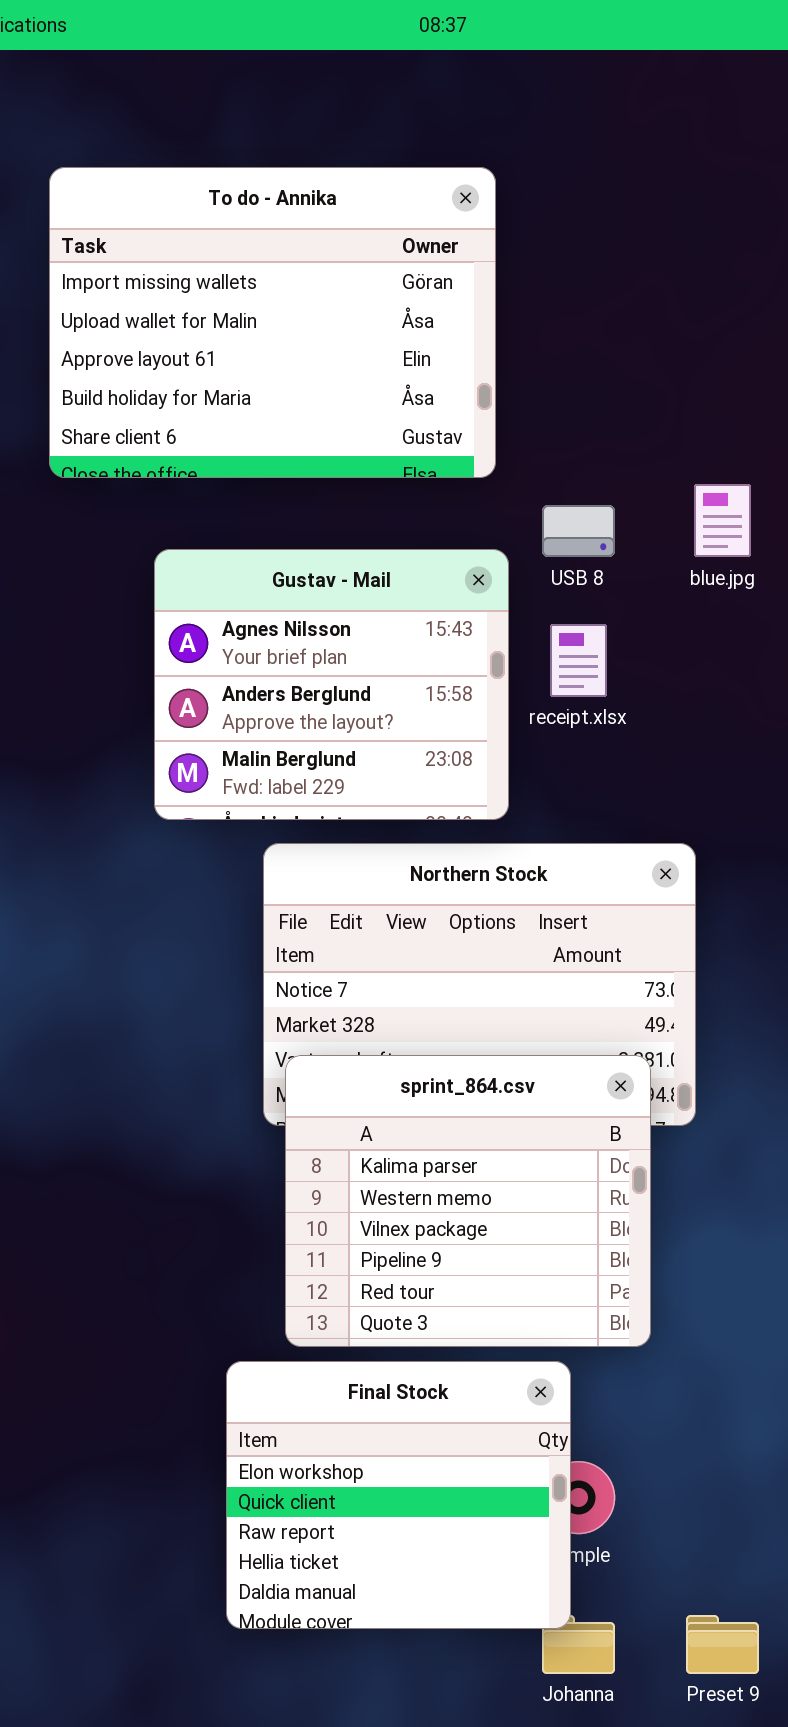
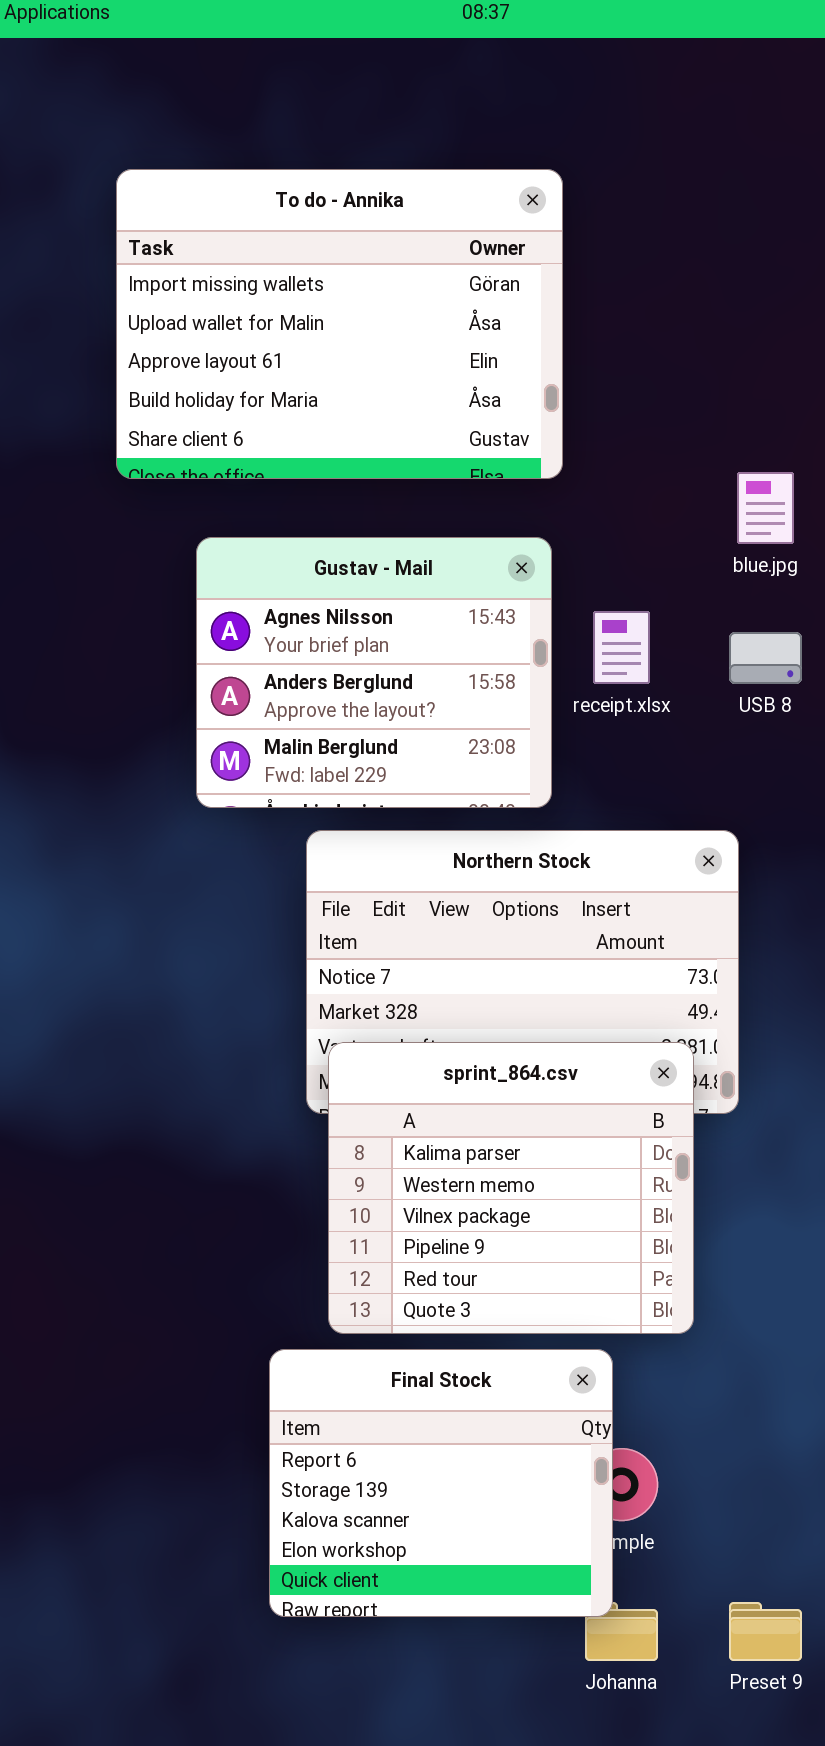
To do - Annika: [49,167,496,478] -> [116,169,563,479], moved
USB 8: [542,505,615,557] -> [729,632,802,684], moved
Final Stock: [226,1361,571,1629] -> [269,1349,613,1617], scrolled up 3 rows

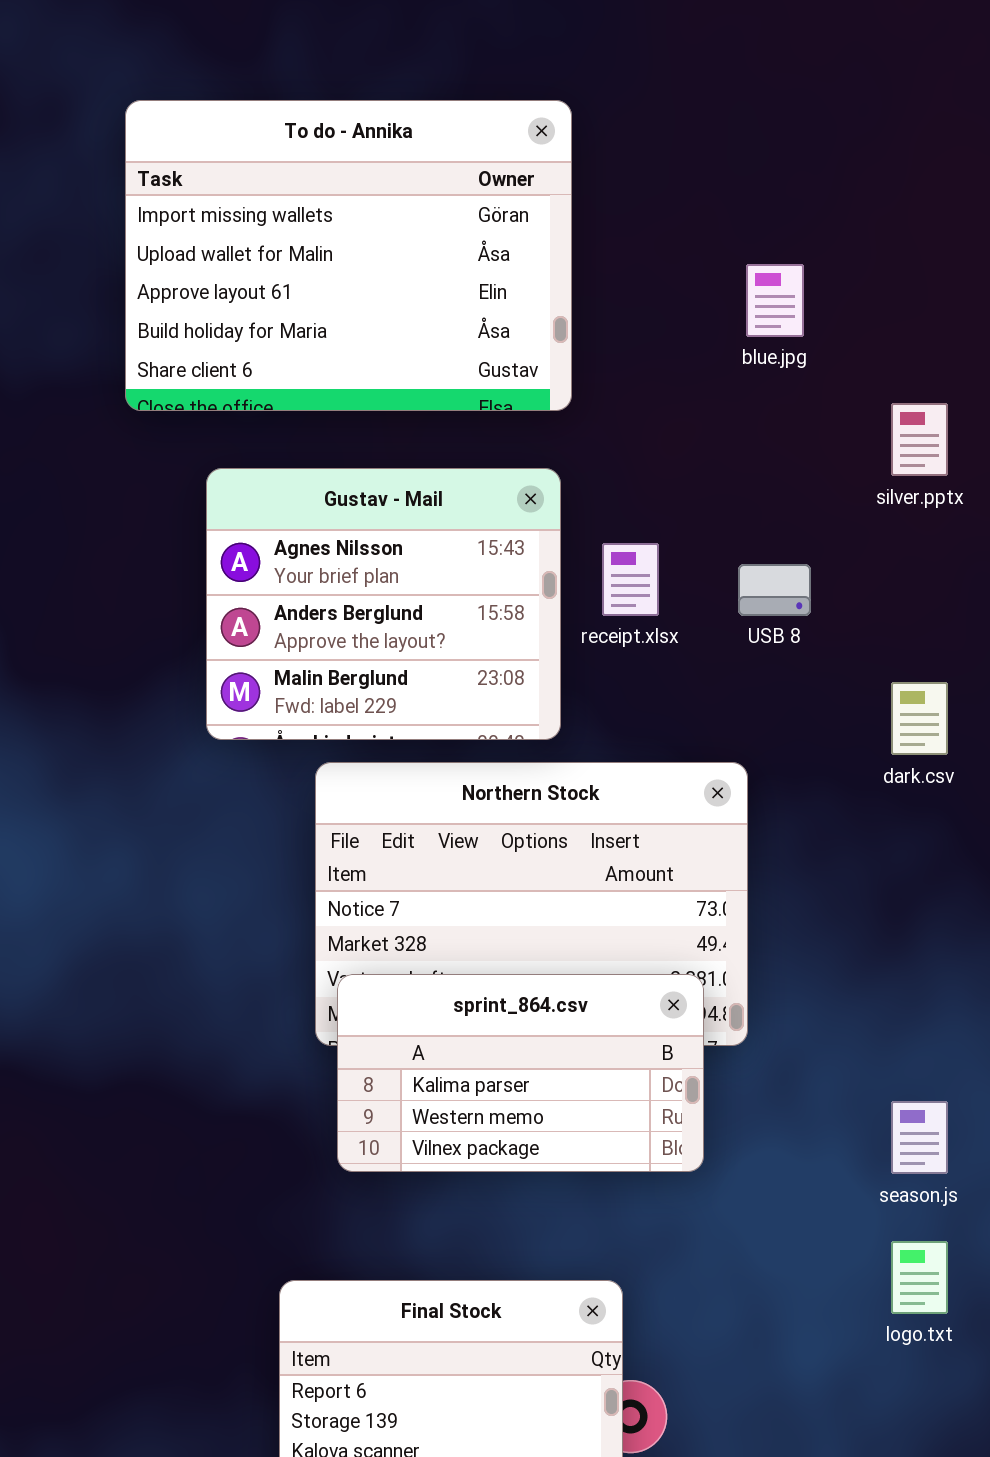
blue.jpg: [737,472,794,544] -> [746,264,804,337], moved
sprint_864.csv: [328,1042,694,1334] -> [337,974,704,1172], resized

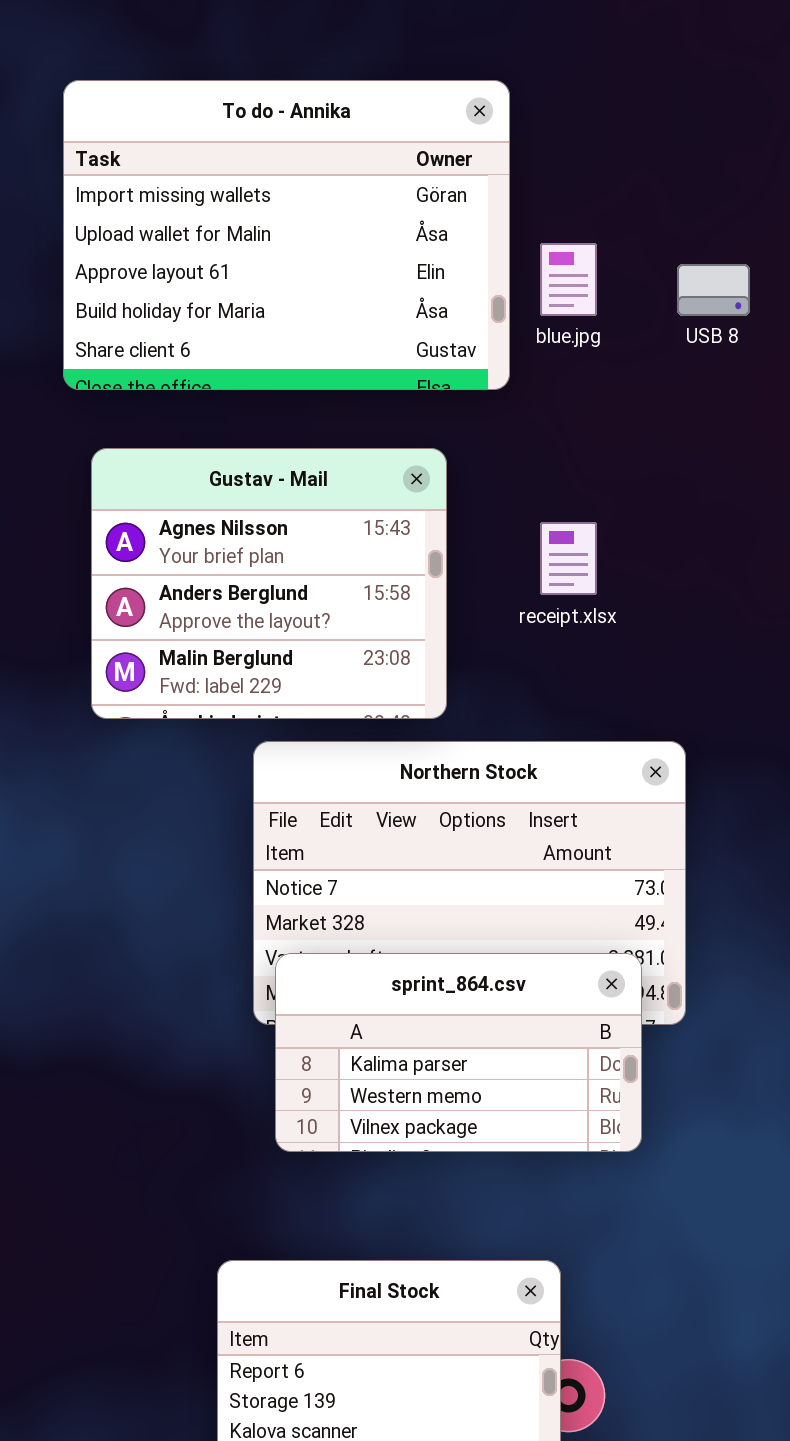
blue.jpg: [746,264,804,337] -> [540,243,597,316], moved
Gustav - Mail: [206,468,561,740] -> [91,448,447,719], moved
USB 8: [738,564,811,616] -> [677,264,750,316], moved

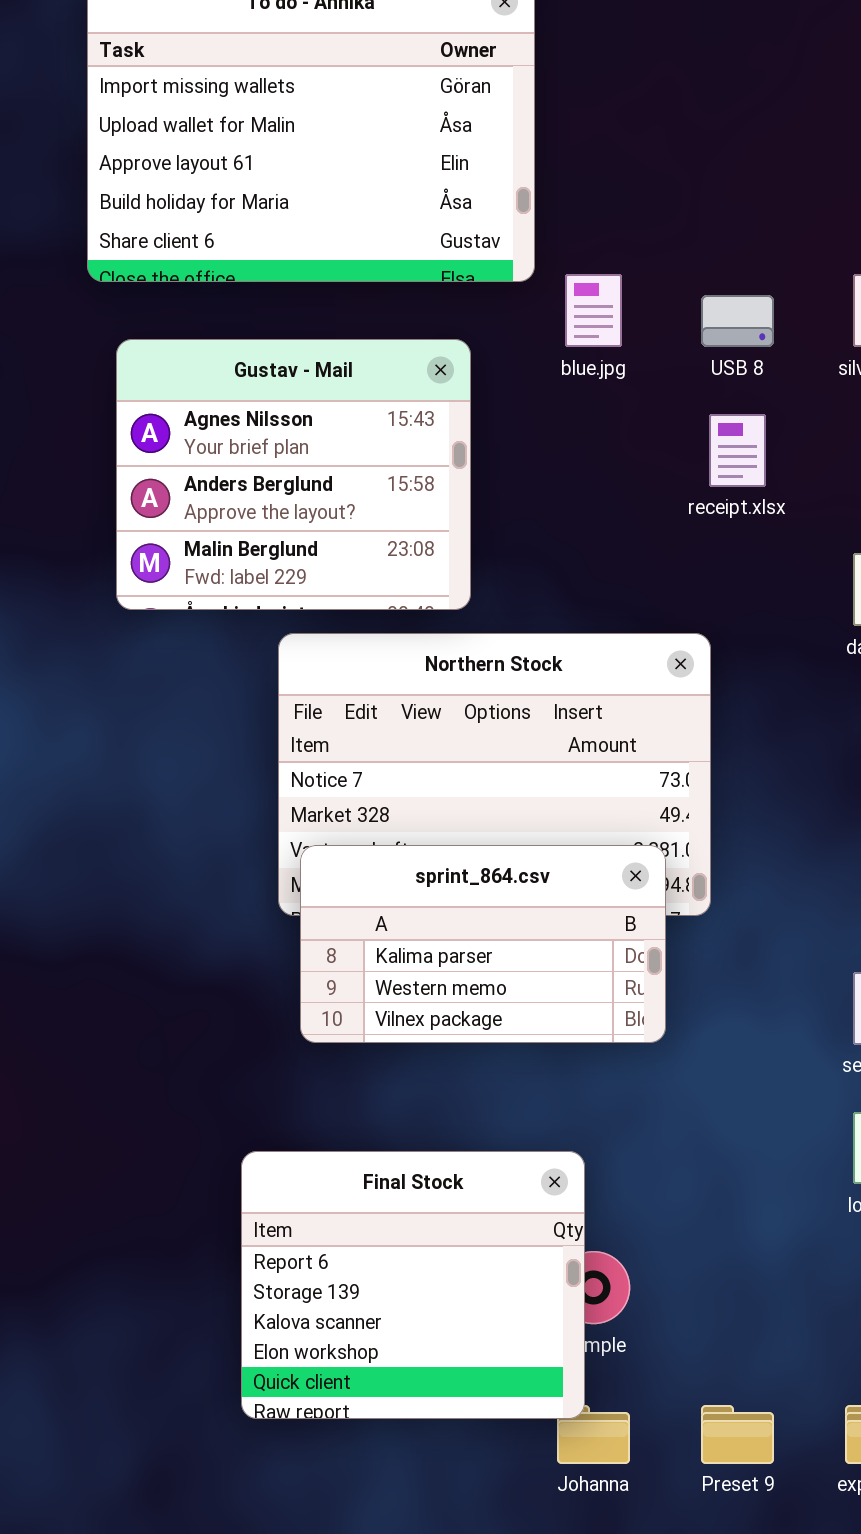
blue.jpg: [540,243,597,316] -> [565,274,622,347], moved
USB 8: [677,264,750,316] -> [701,295,774,347], moved
receipt.xlsx: [540,522,597,595] -> [709,414,766,487], moved

